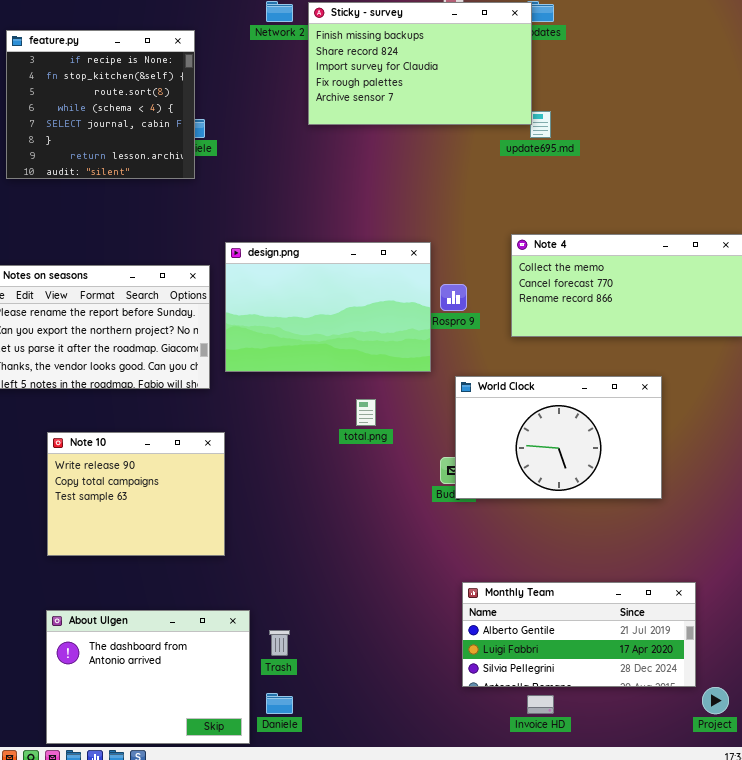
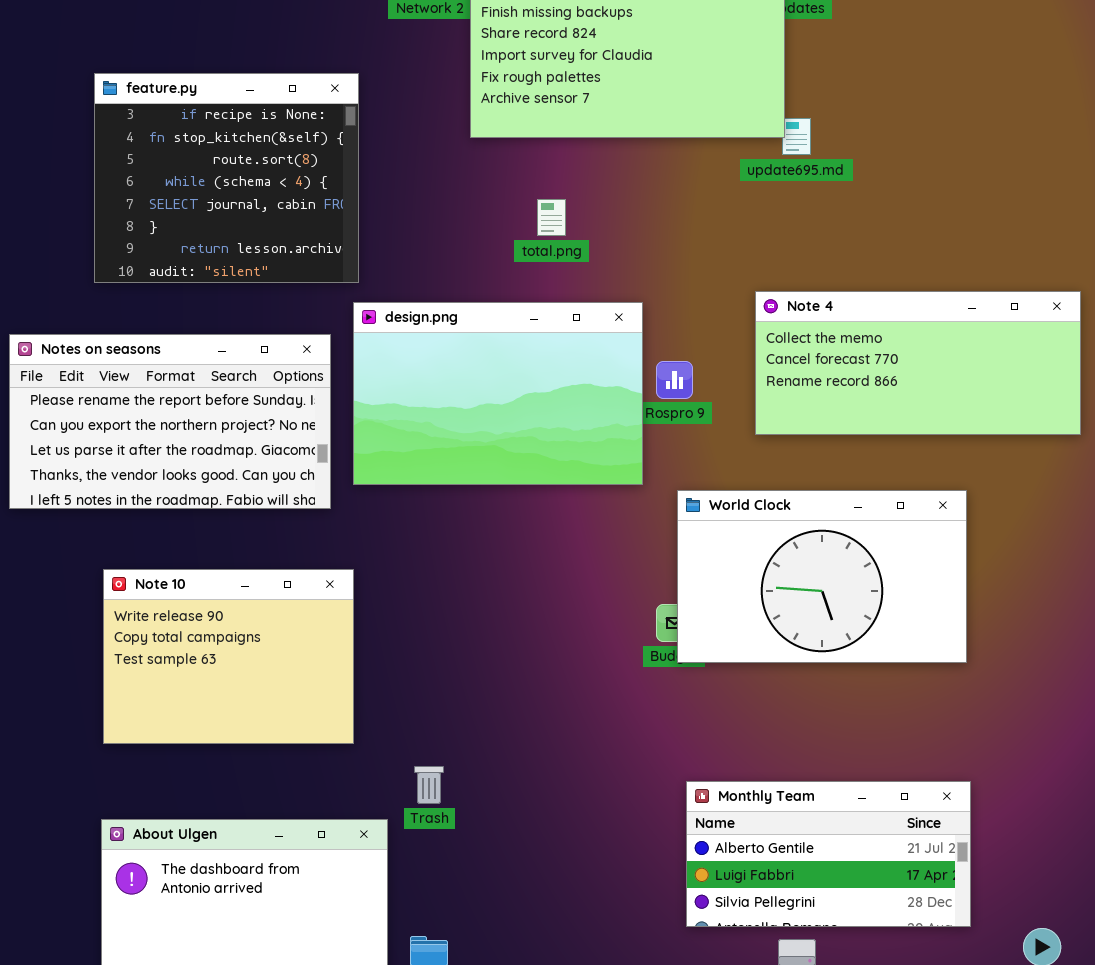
feature.py: [6,30,195,179] -> [94,73,359,283], moved
total.png: [356,399,376,426] -> [537,199,566,236], moved
Monthly Team: [462,582,696,687] -> [686,781,971,927], resized
Trash: [269,630,290,656] -> [414,766,444,804], moved

